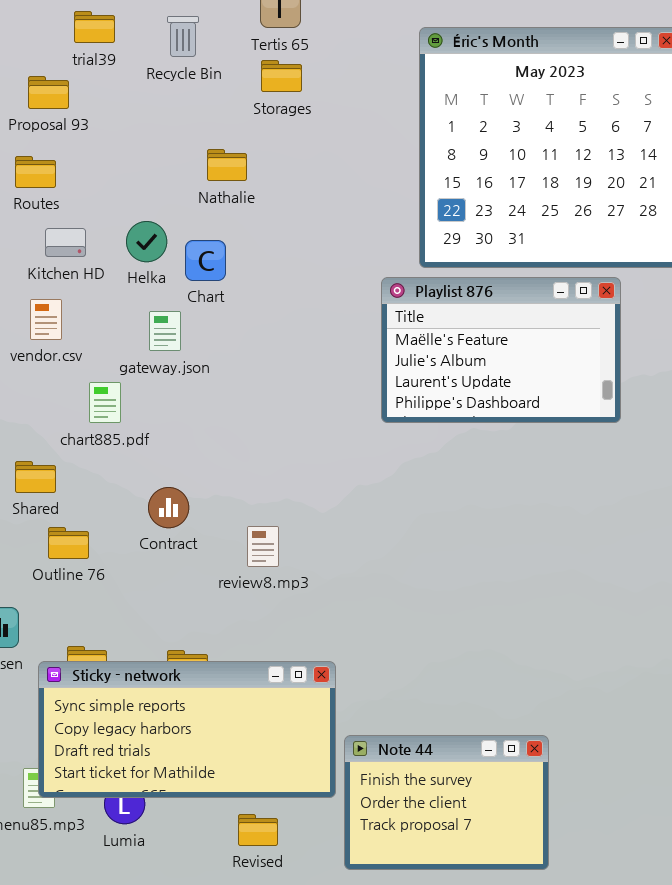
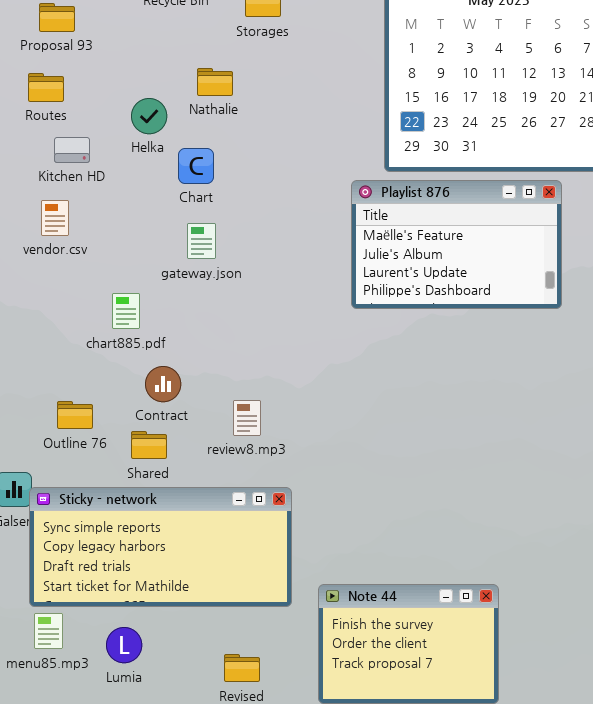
Helka: [126,221,167,262] -> [131,98,167,134], moved
gateway.json: [149,311,181,351] -> [187,223,216,259], moved
chart885.pdf: [89,382,121,423] -> [112,293,140,329], moved
Shared: [15,461,56,493] -> [131,431,167,459], moved
Sticky - network: [38,661,336,798] -> [29,487,292,607], moved

